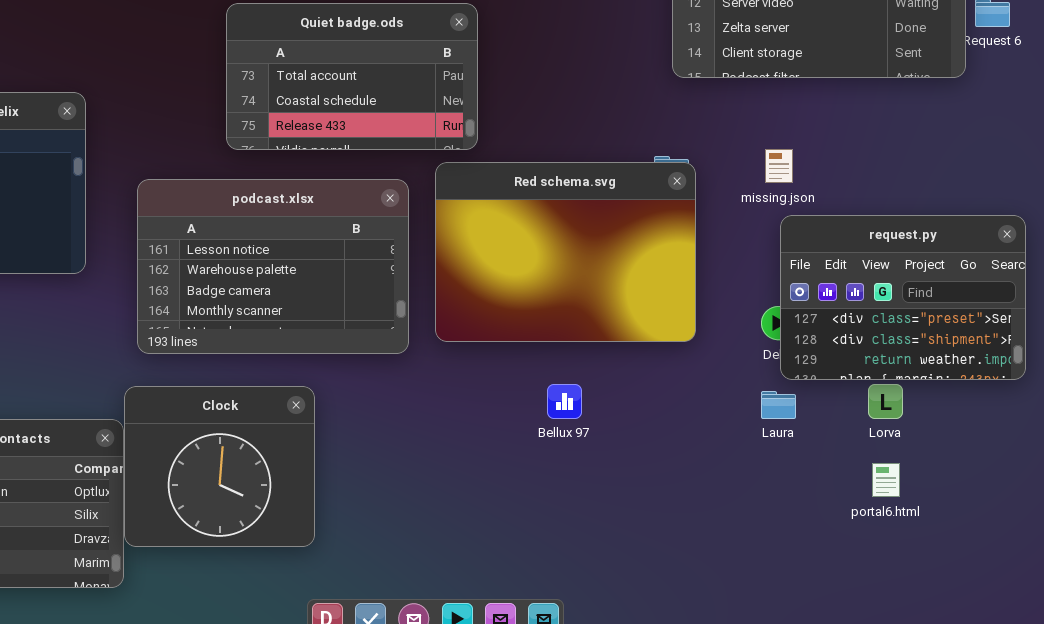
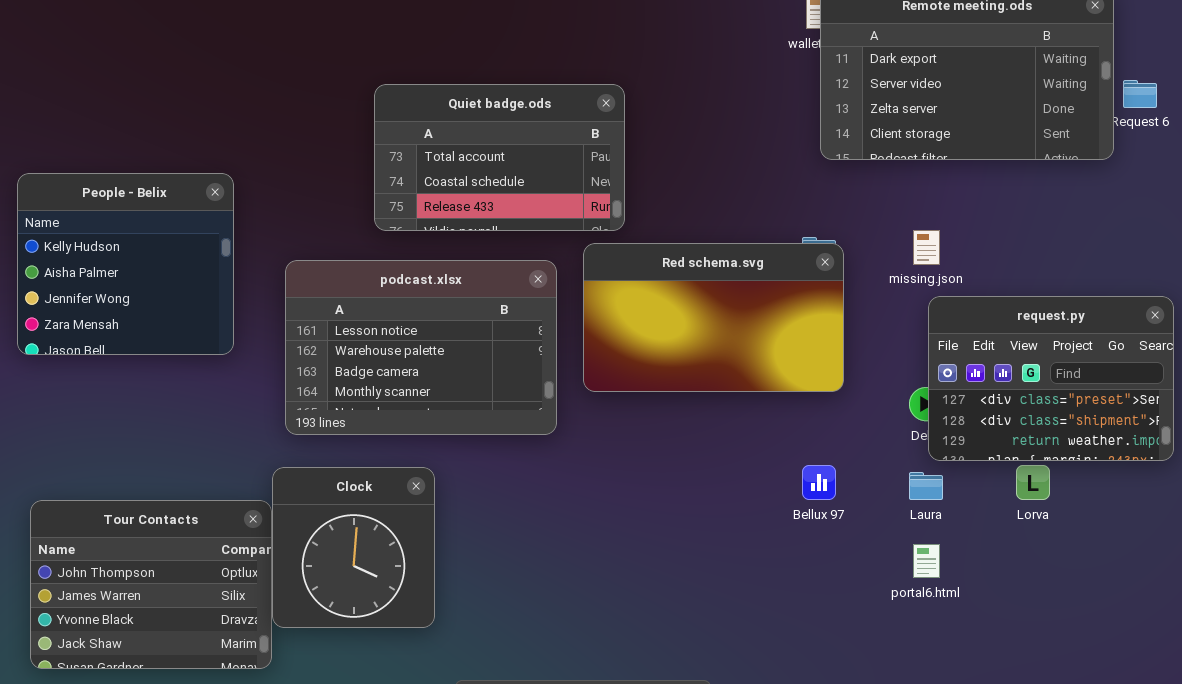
Red schema.svg: [435,162,696,342] -> [583,243,844,392], resized
Bellux 97: [547,384,582,419] -> [802,465,836,500], moved
Clock: [124,386,315,547] -> [272,467,435,628], resized
portal6.html: [872,463,900,497] -> [913,544,940,578], moved

